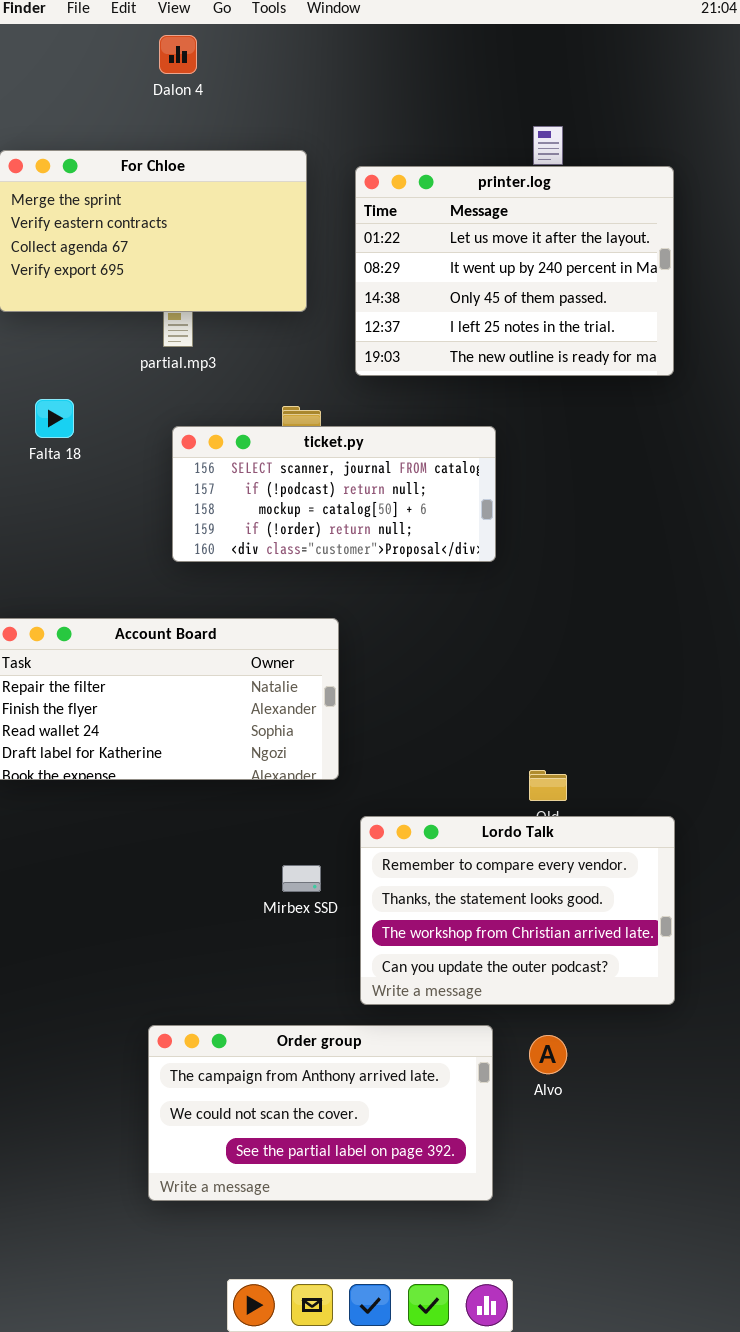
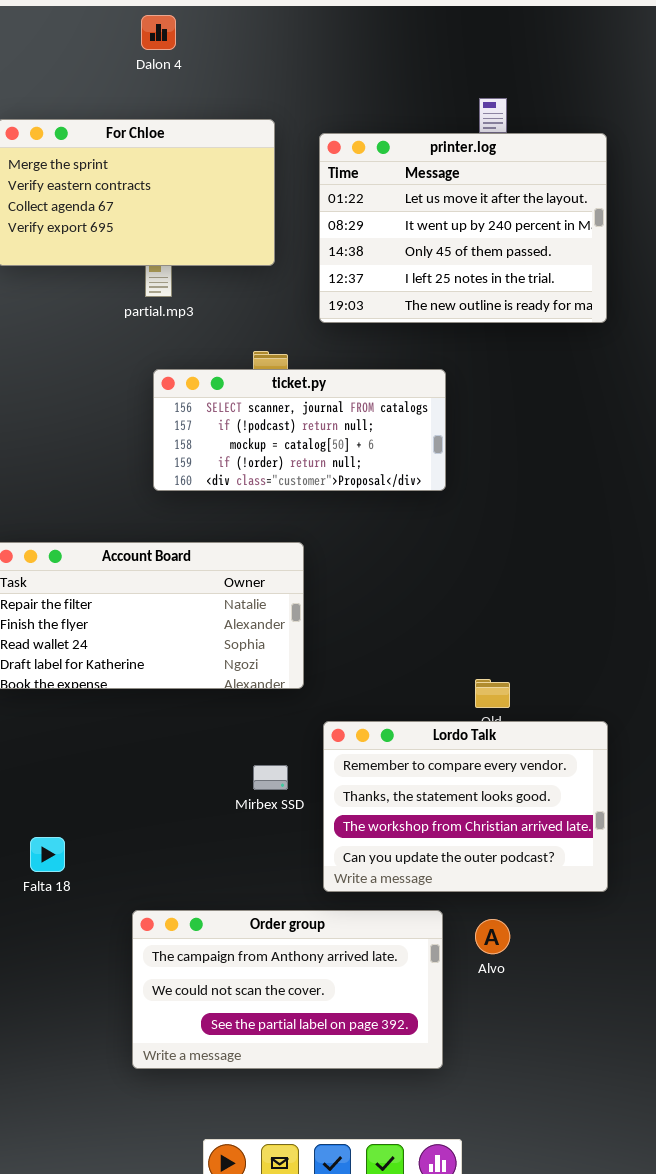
Falta 18: [35,399,74,438] -> [30,837,65,872], moved

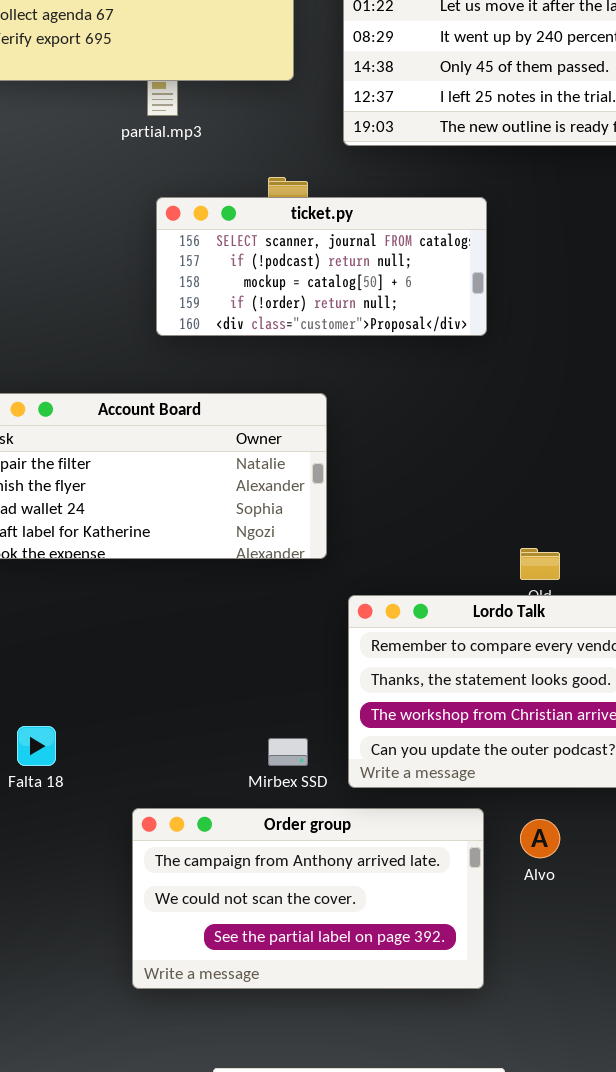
Mirbex SSD: [253,765,288,790] -> [268,738,308,766], moved

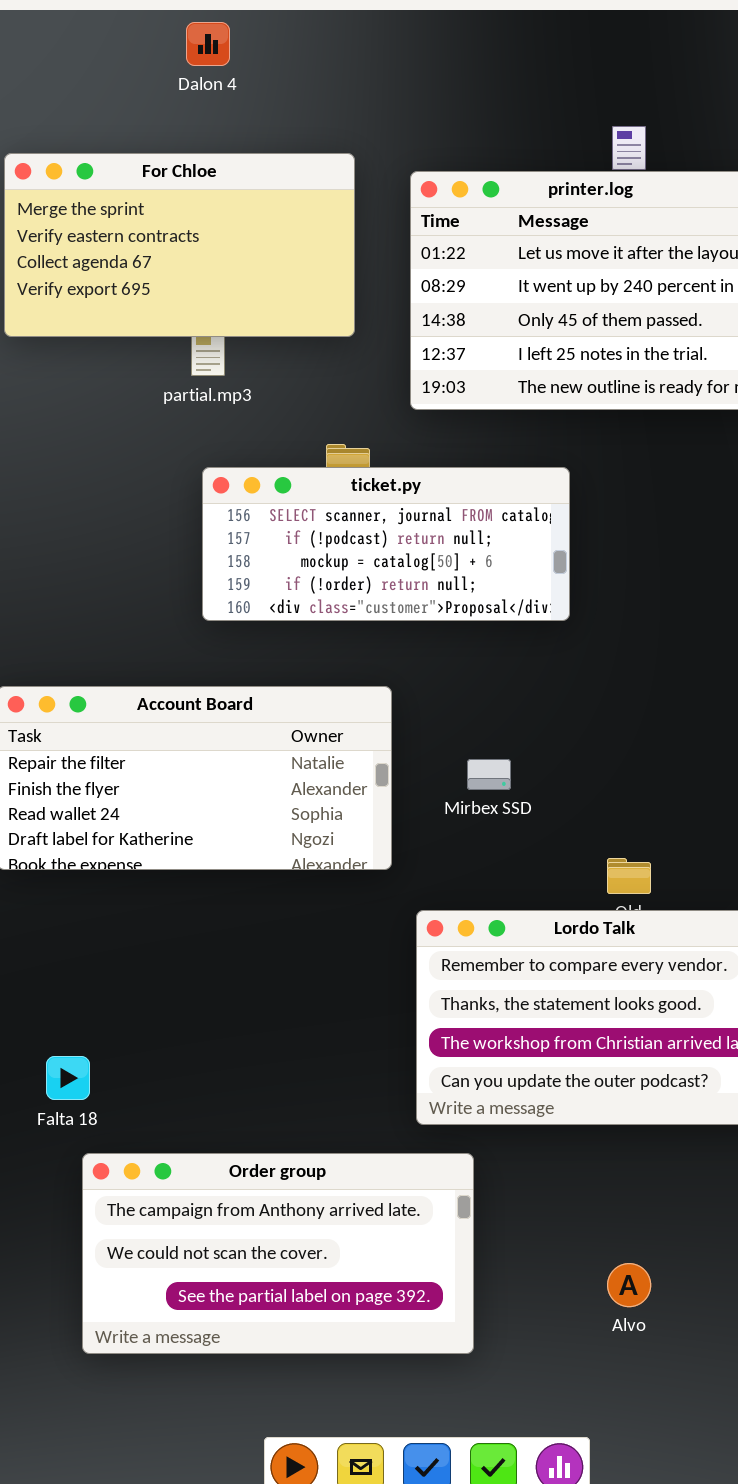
Mirbex SSD: [268,738,308,766] -> [467,759,511,790], moved
Order group: [132,808,484,989] -> [82,1153,474,1354], moved
Alvo: [520,819,560,858] -> [607,1263,651,1307], moved

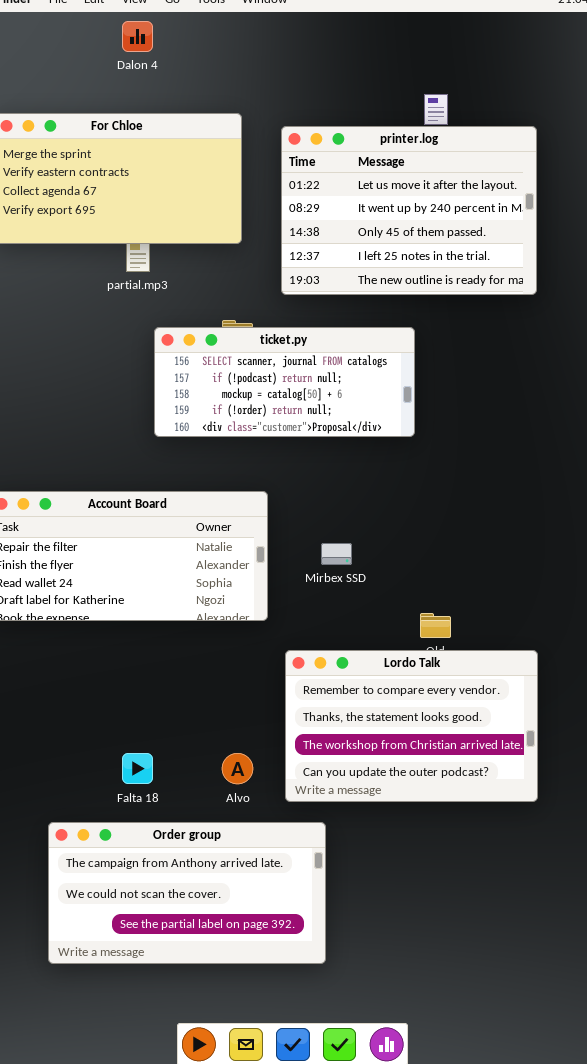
ticket.py: [202,467,570,621] -> [154,327,415,437], moved
Falta 18: [46,1056,90,1100] -> [122,753,153,784], moved
Alvo: [607,1263,651,1307] -> [222,753,253,784], moved

